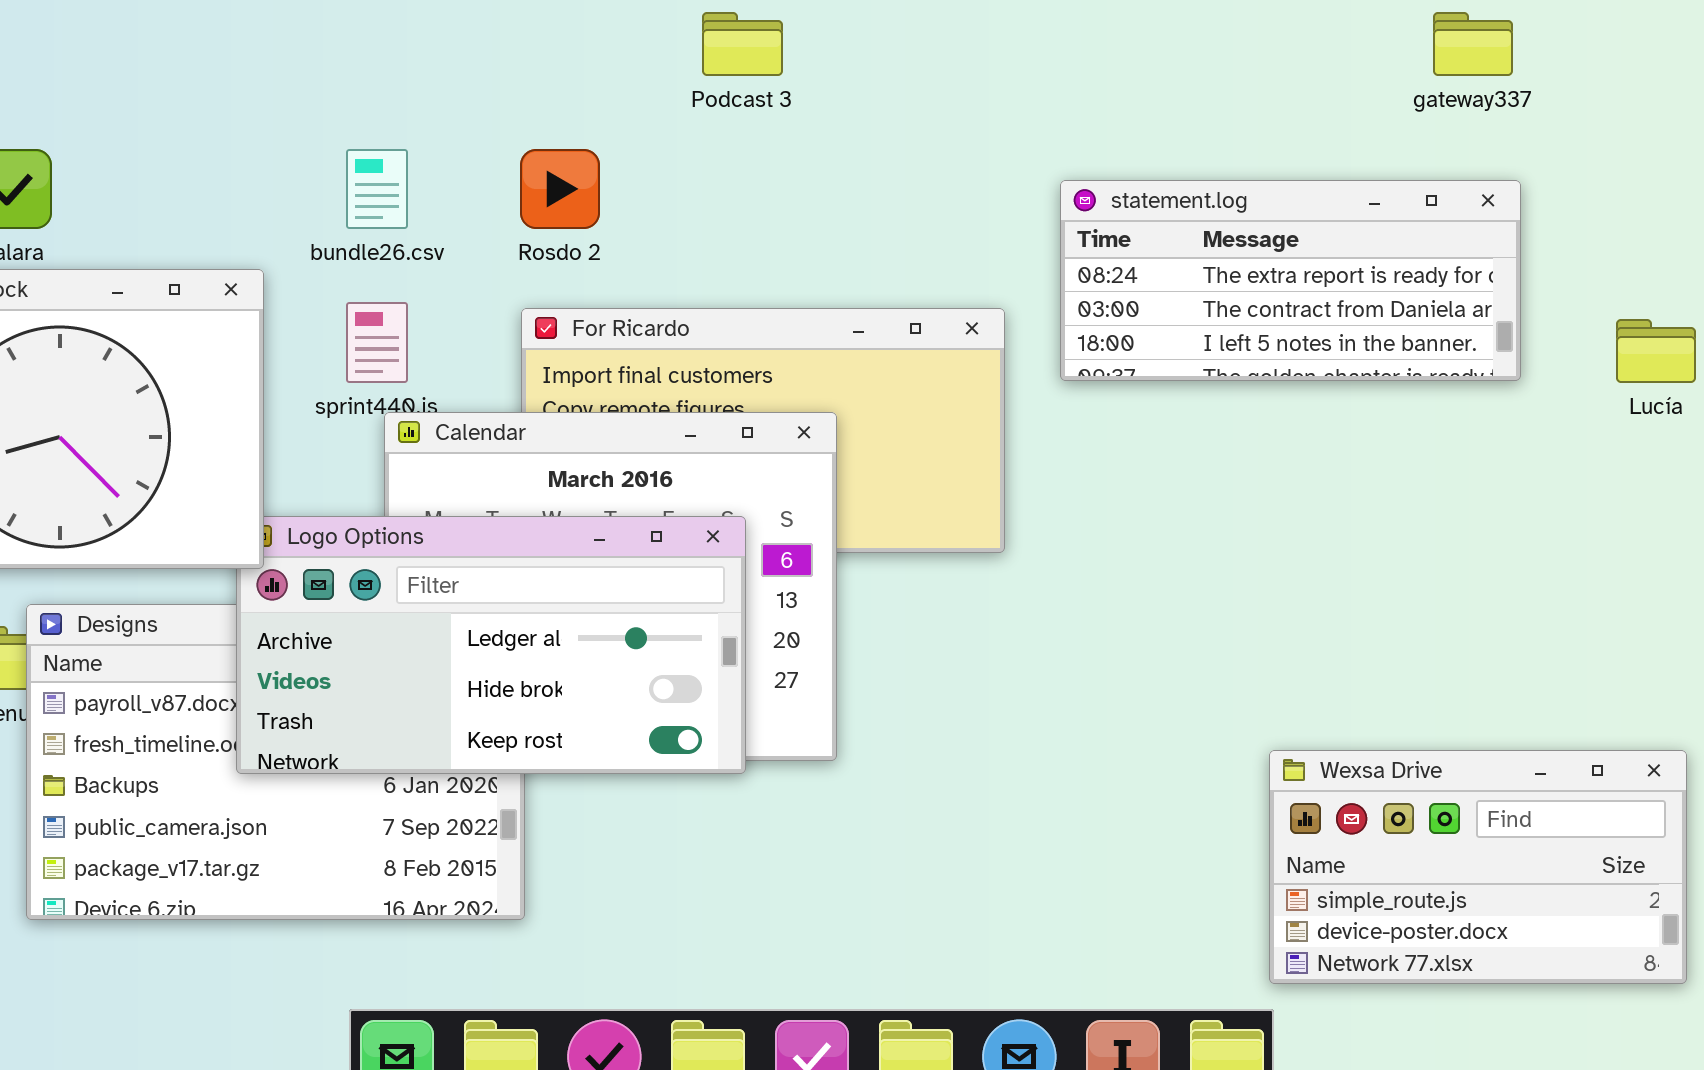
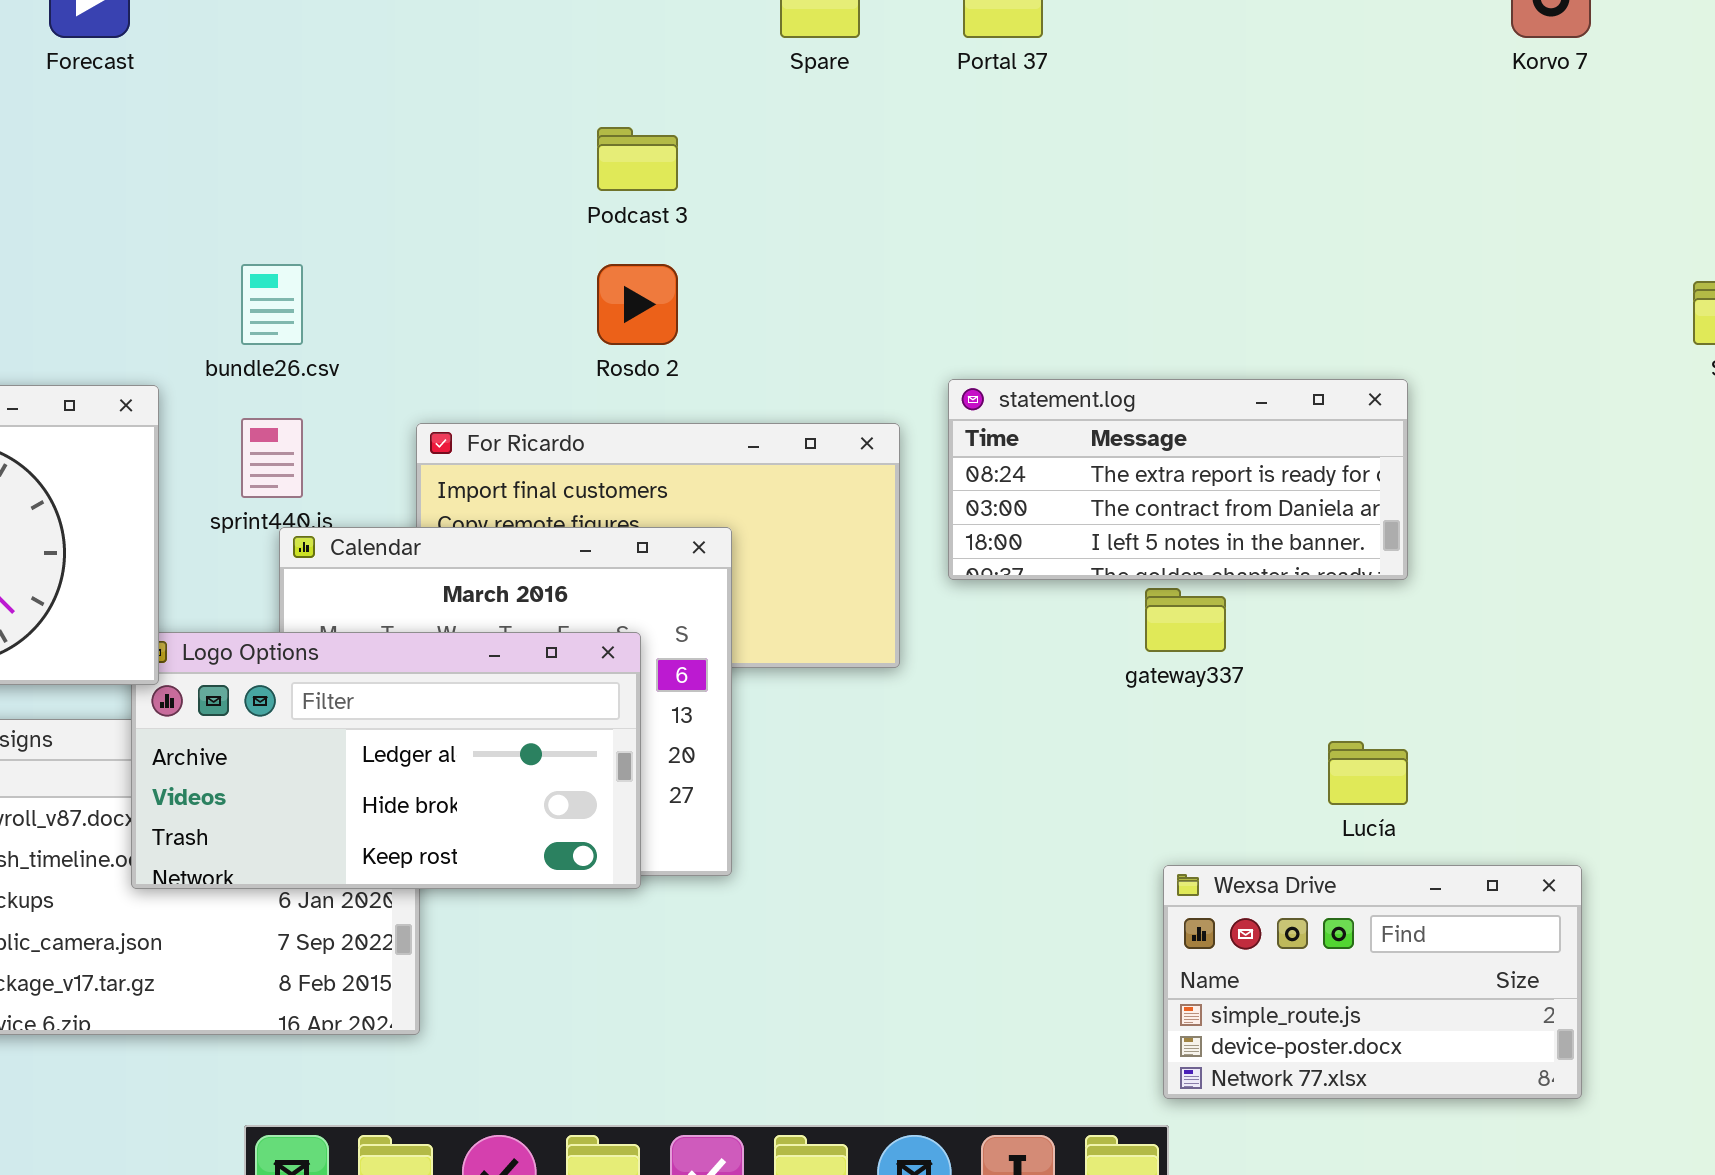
gateway337: [1433,12,1513,76] -> [1145,588,1226,652], moved
Rosdo 2: [520,149,600,229] -> [597,264,678,345], moved
statement.log: [1060,180,1521,381] -> [948,379,1408,580], moved
Lucía: [1616,319,1696,383] -> [1328,741,1408,805], moved

